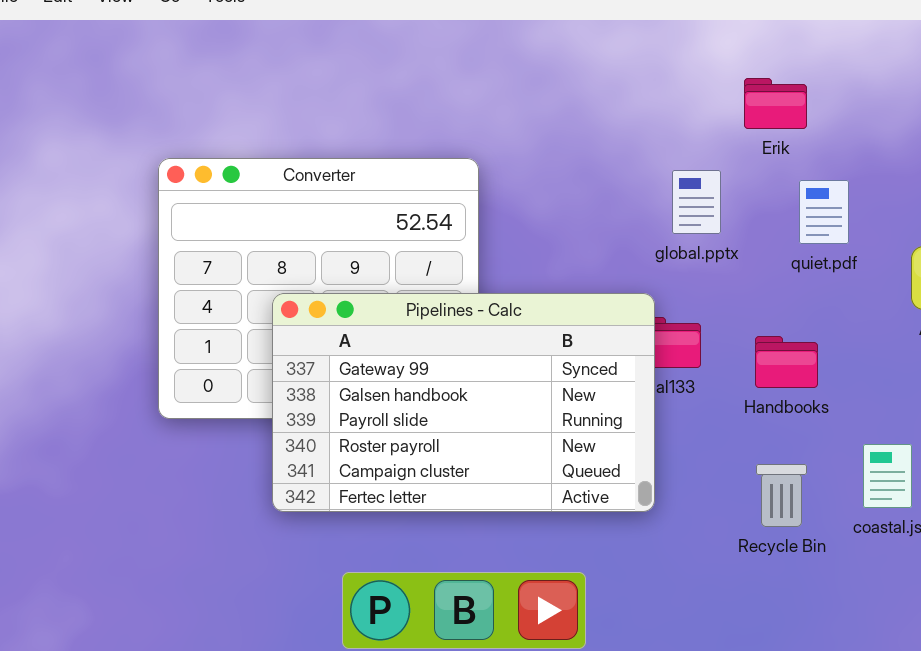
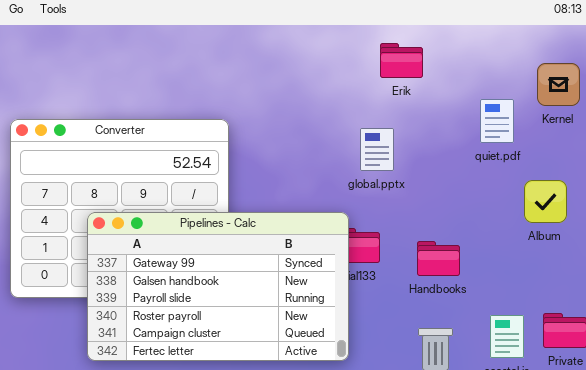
Erik: [744,78,807,129] -> [380,43,423,78], moved
quiet.pdf: [799,180,849,244] -> [480,99,514,143], moved

